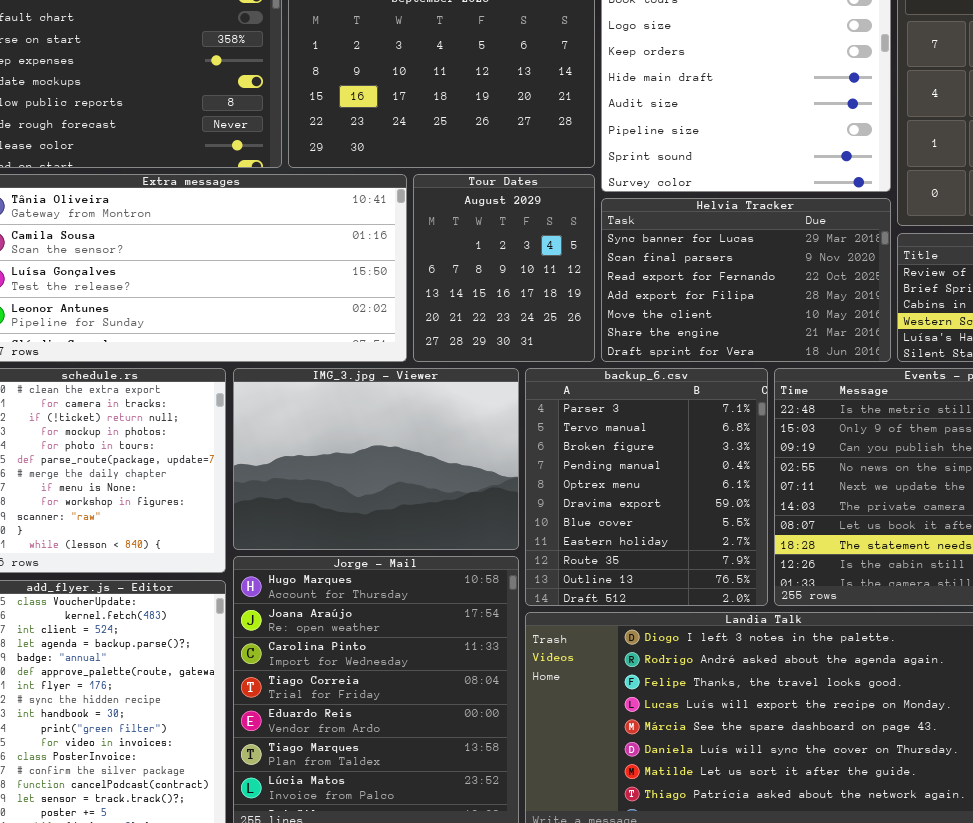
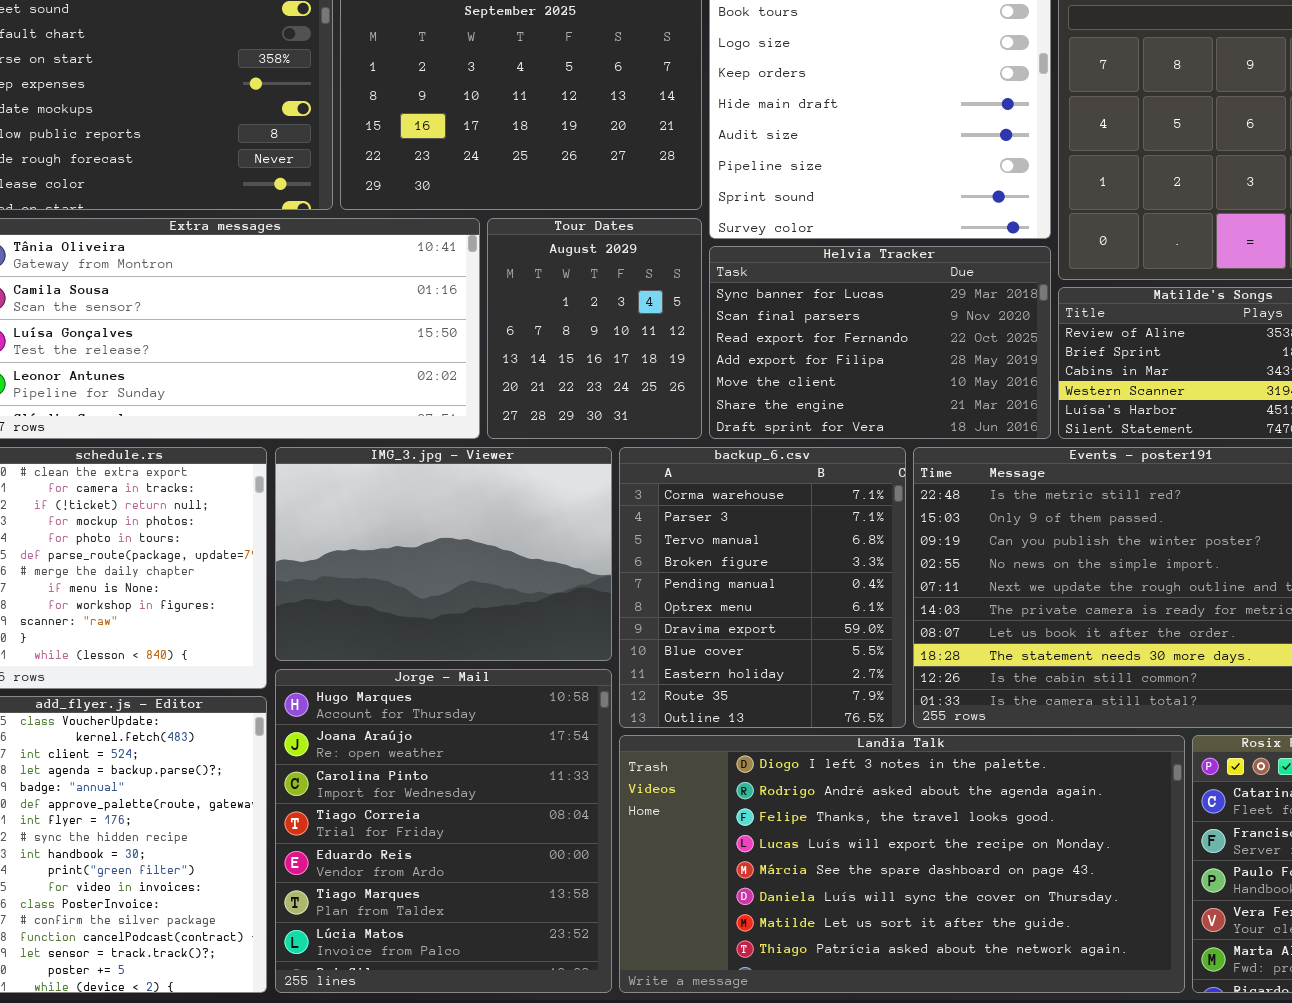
backup_6.csv: [525,368,768,606] -> [619,447,906,728], scrolled up 1 row

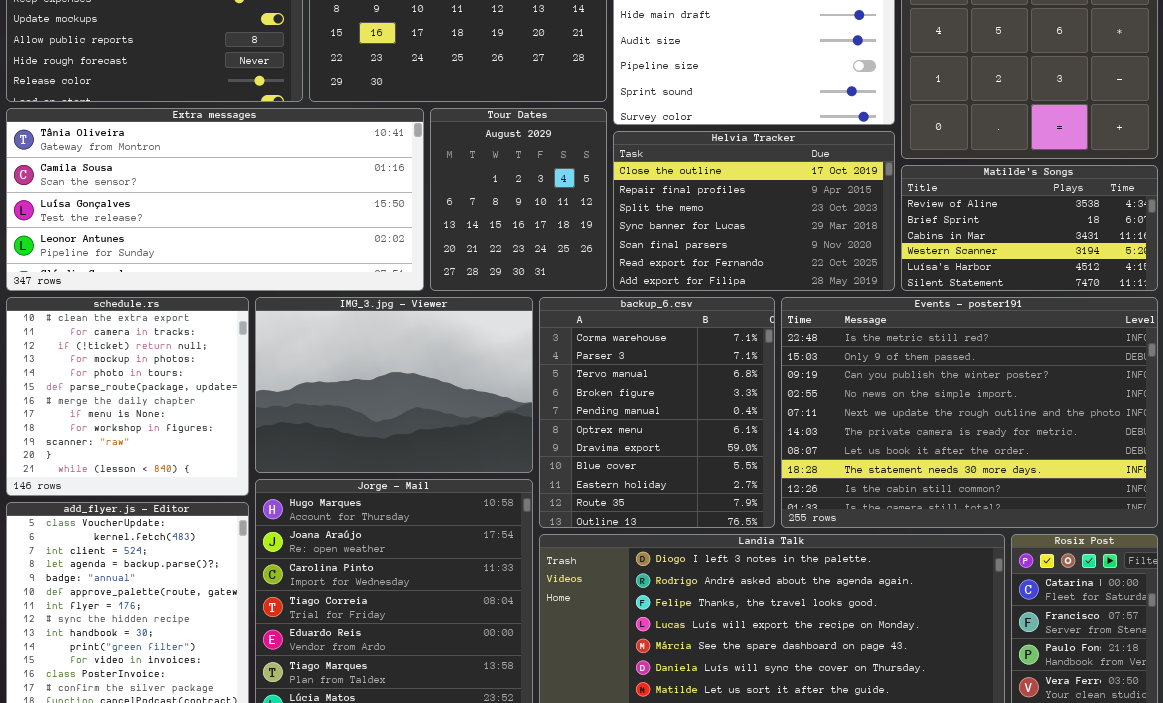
Helvia Tracker: [709,246,1051,439] -> [613,131,895,291], scrolled up 3 rows

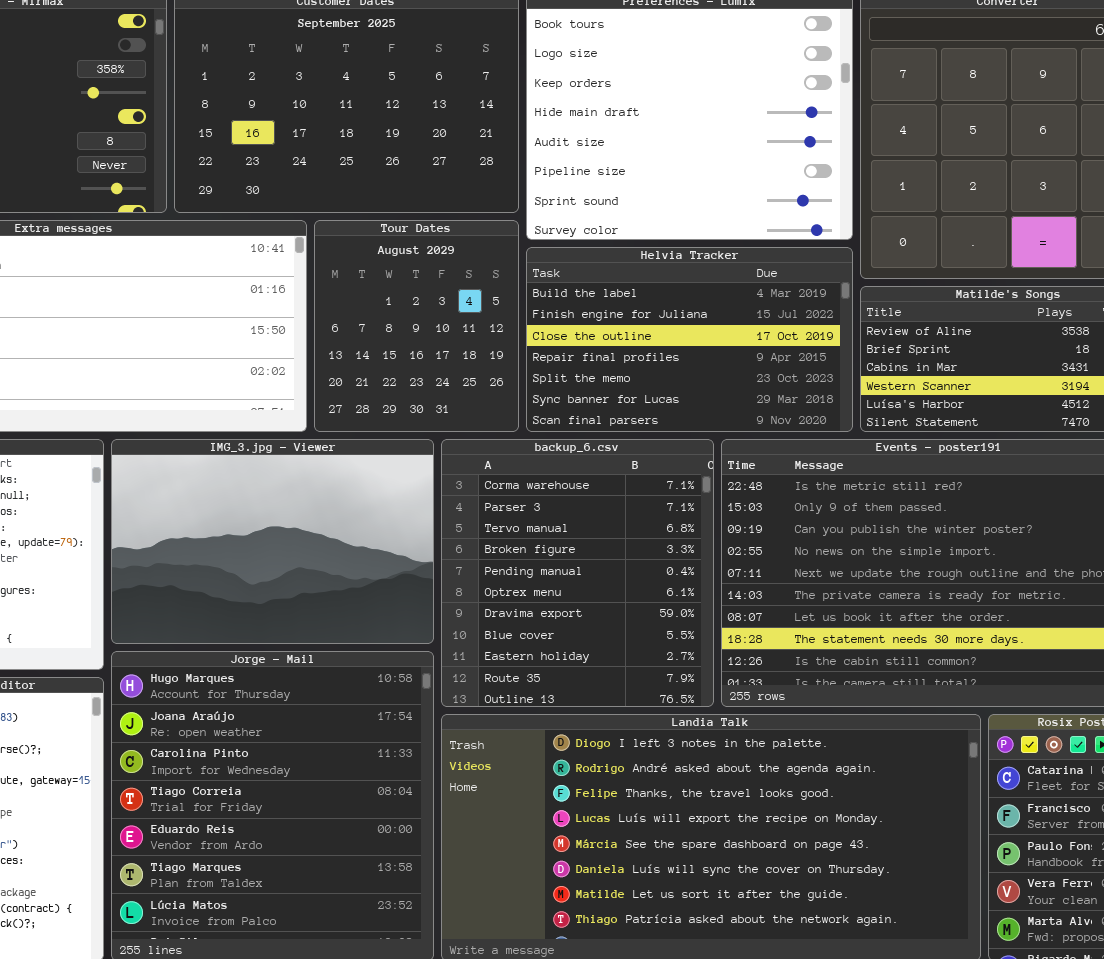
Helvia Tracker: [613,131,895,291] -> [526,247,853,432], scrolled up 2 rows

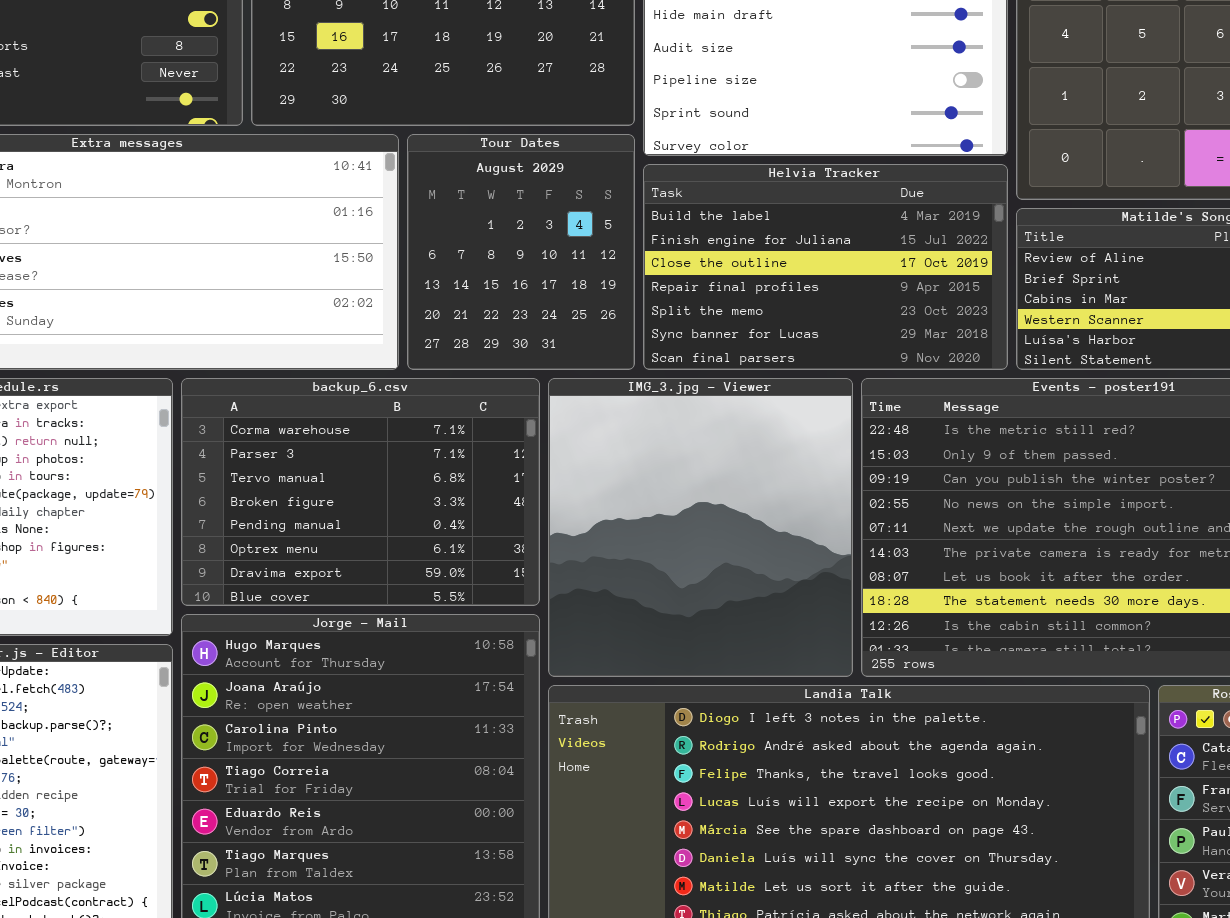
IMG_3.jpg - Viewer: [111,439,434,644] -> [548,378,853,677], moved, resized
backup_6.csv: [441,439,714,707] -> [181,378,540,606], moved, resized

